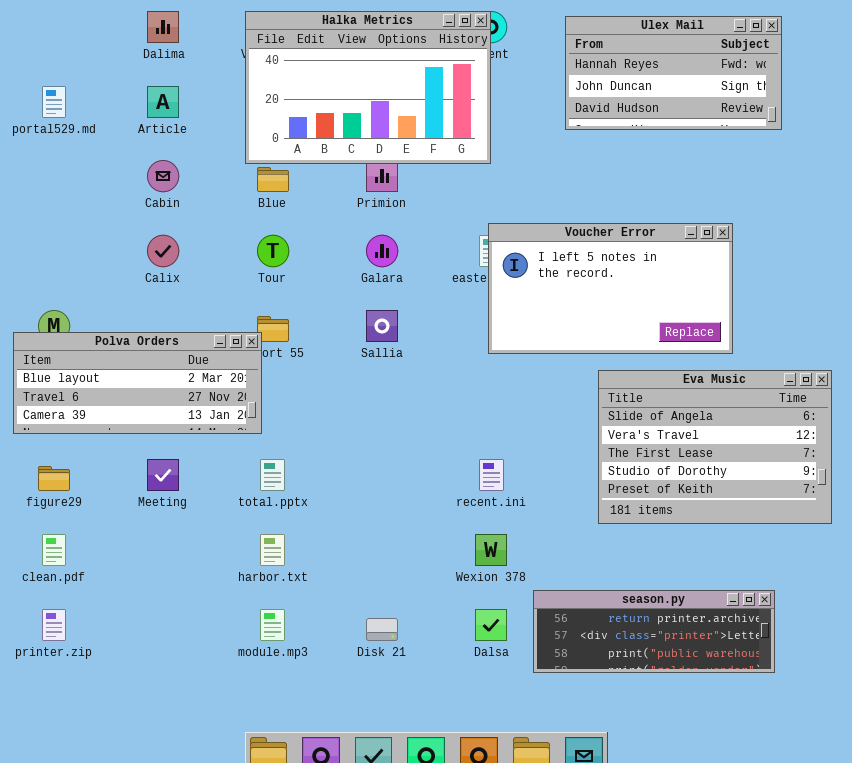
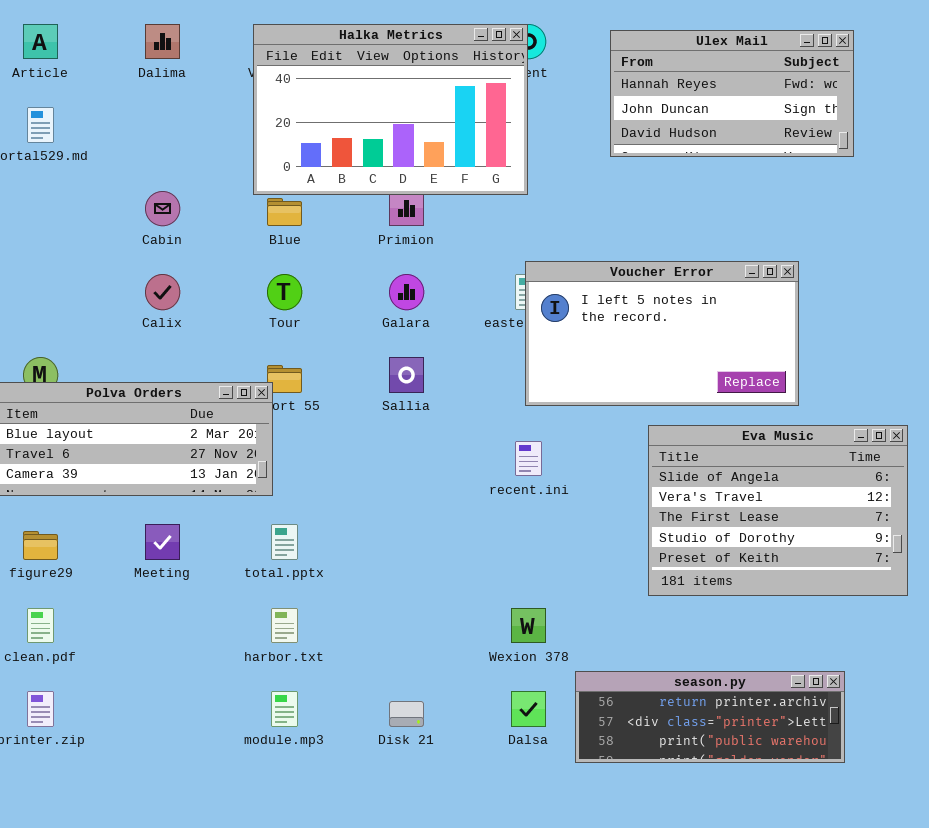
Article: [147,86,179,118] -> [23,24,58,59], moved
recent.ini: [479,459,504,491] -> [515,441,542,476], moved

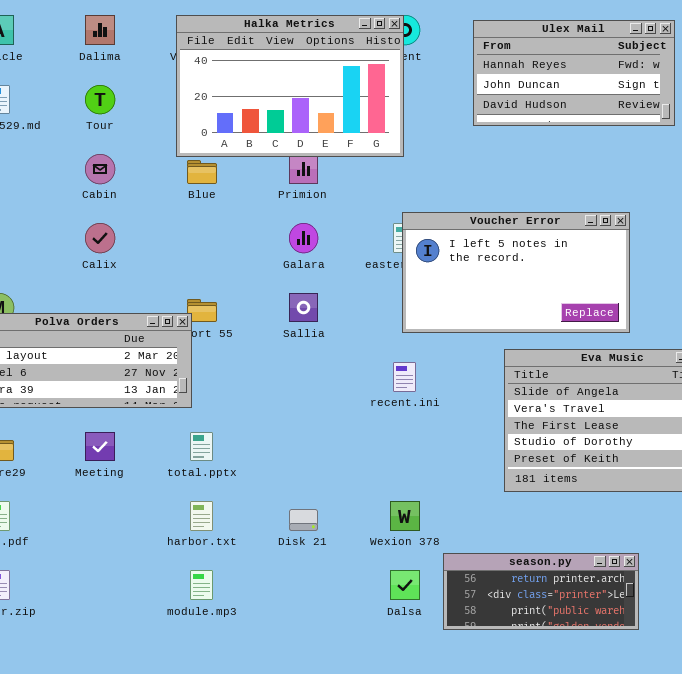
Tour: [267,274,302,310] -> [85,85,115,114], moved
season.py: [575,671,845,763] -> [443,553,639,630], resized
Disk 21: [389,701,424,727] -> [289,509,318,531], moved

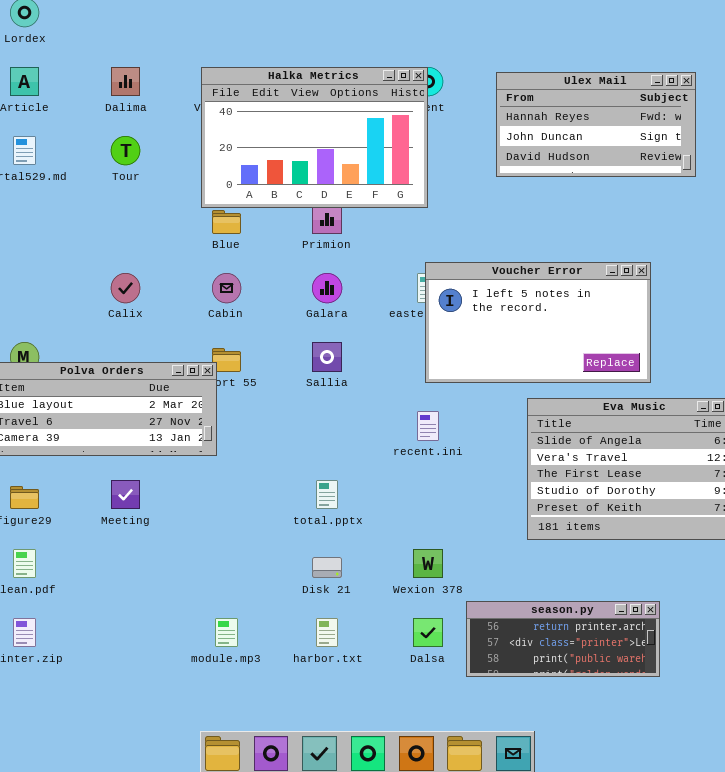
Cabin: [85,154,115,184] -> [212,273,241,303], moved
total.pptx: [190,432,213,461] -> [316,480,338,509], moved
harbor.txt: [190,501,213,531] -> [316,618,338,647], moved

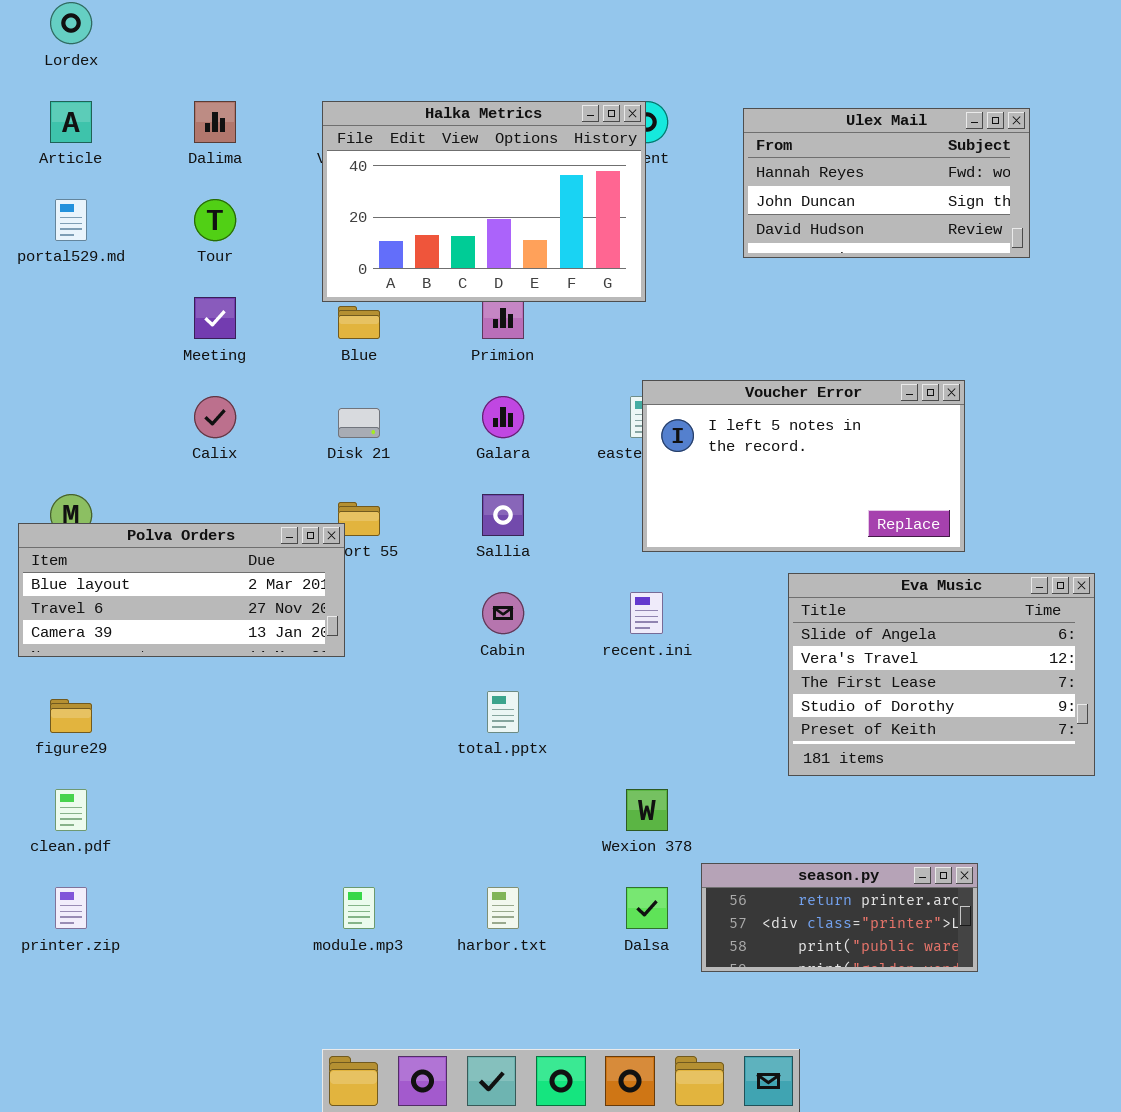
Cabin: [212,273,241,303] -> [482,592,524,634], moved
Meeting: [111,480,140,509] -> [194,297,236,339], moved
Disk 21: [312,557,342,578] -> [338,408,380,438], moved

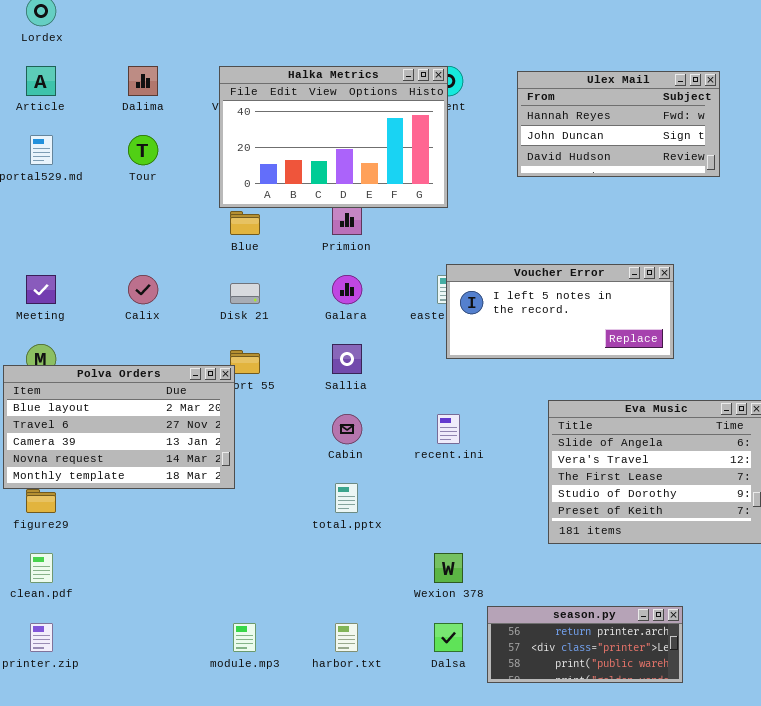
Meeting: [194,297,236,339] -> [26,275,56,304], moved
Voucher Error: [642,380,965,552] -> [446,264,674,359], resized
Polva Orders: [18,523,345,657] -> [3,365,235,489], resized

